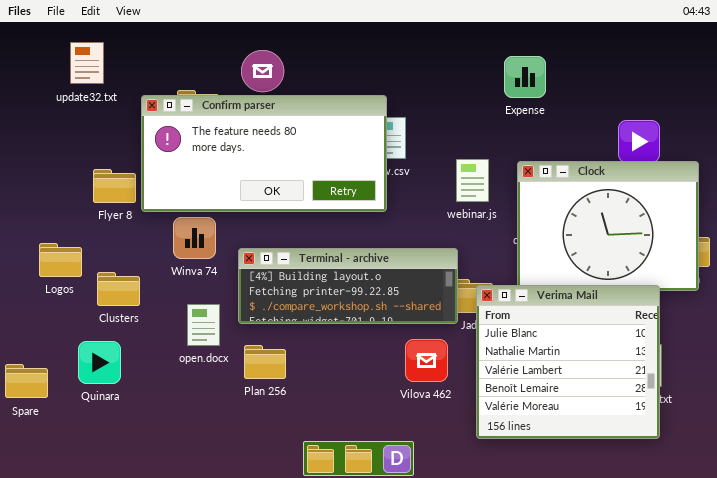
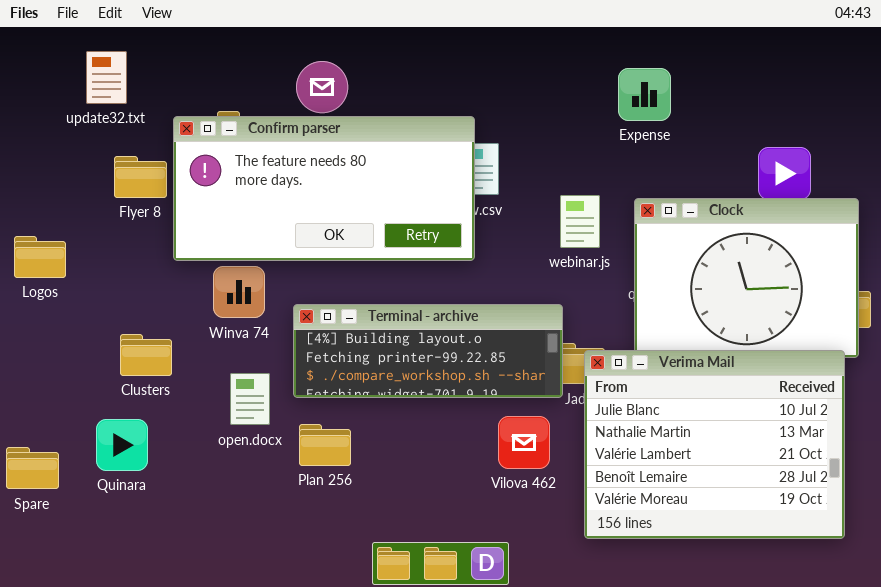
Flyer 8: [93,169,136,203] -> [114,156,167,198], moved
Logos: [39,243,82,277] -> [14,236,66,278], moved
Verima Mail: [476,285,660,439] -> [584,350,845,539], resized

